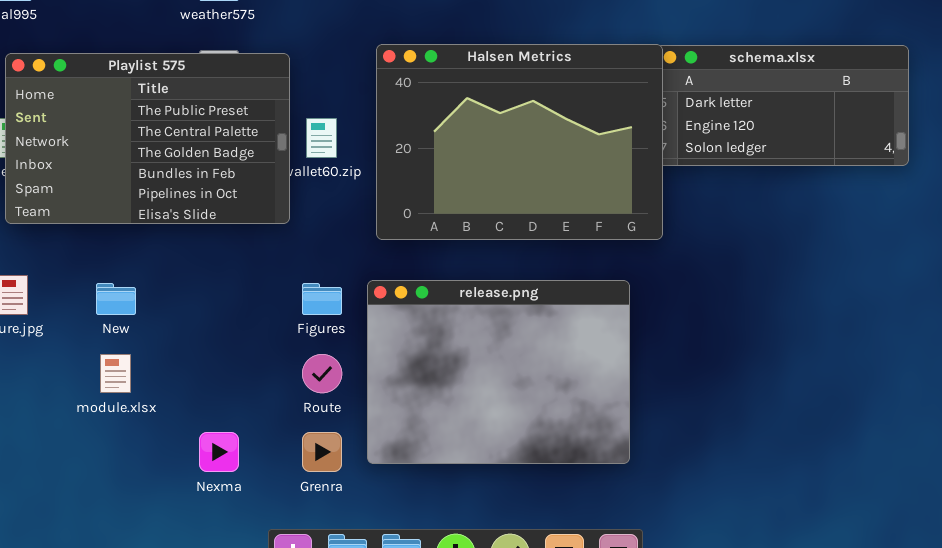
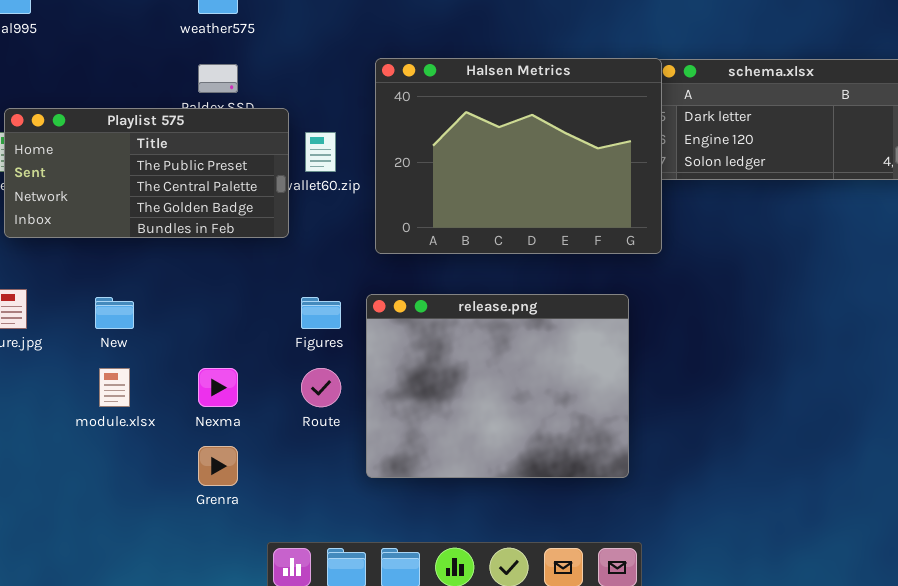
Playlist 575: [5,53,290,224] -> [4,108,289,238], resized
Nexma: [199,432,239,472] -> [198,368,238,407], moved
Grenra: [302,432,342,472] -> [198,446,238,486], moved

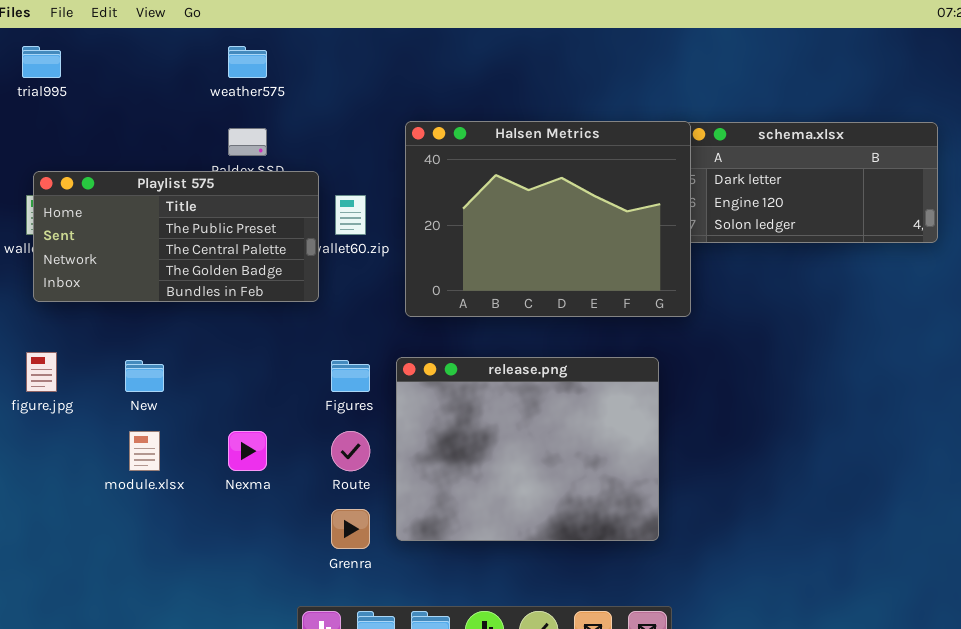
Grenra: [198,446,238,486] -> [331,509,370,549], moved

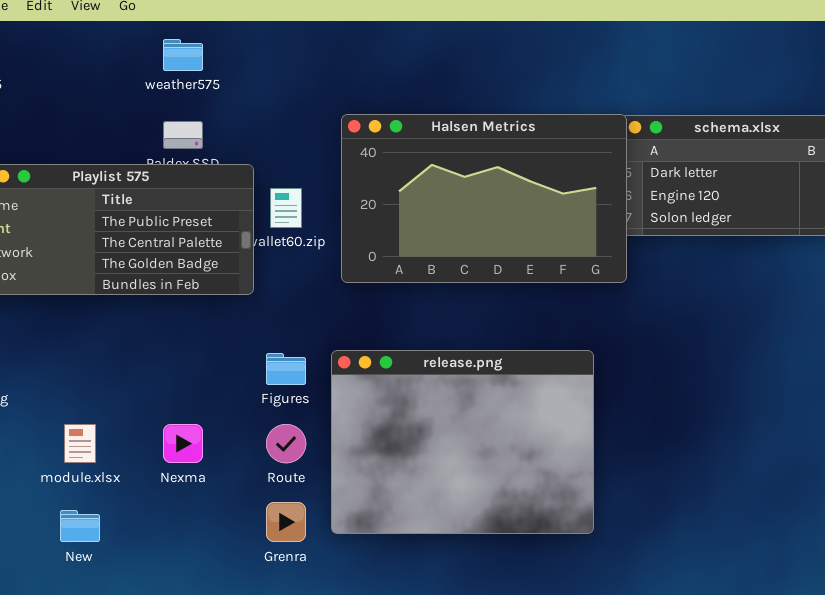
Halsen Metrics: [405,121,691,317] -> [341,114,627,283], resized
New: [125,360,164,392] -> [60,510,100,542], moved

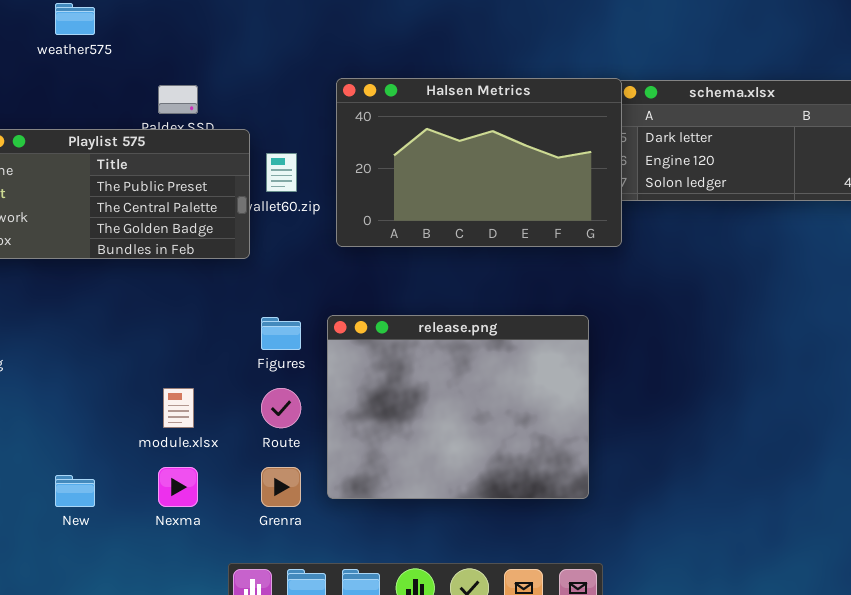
weather575: [163,39,203,71] -> [55,3,95,35], moved
module.xlsx: [64,424,96,463] -> [163,388,194,428], moved
Nexma: [163,424,203,463] -> [158,467,198,507], moved

